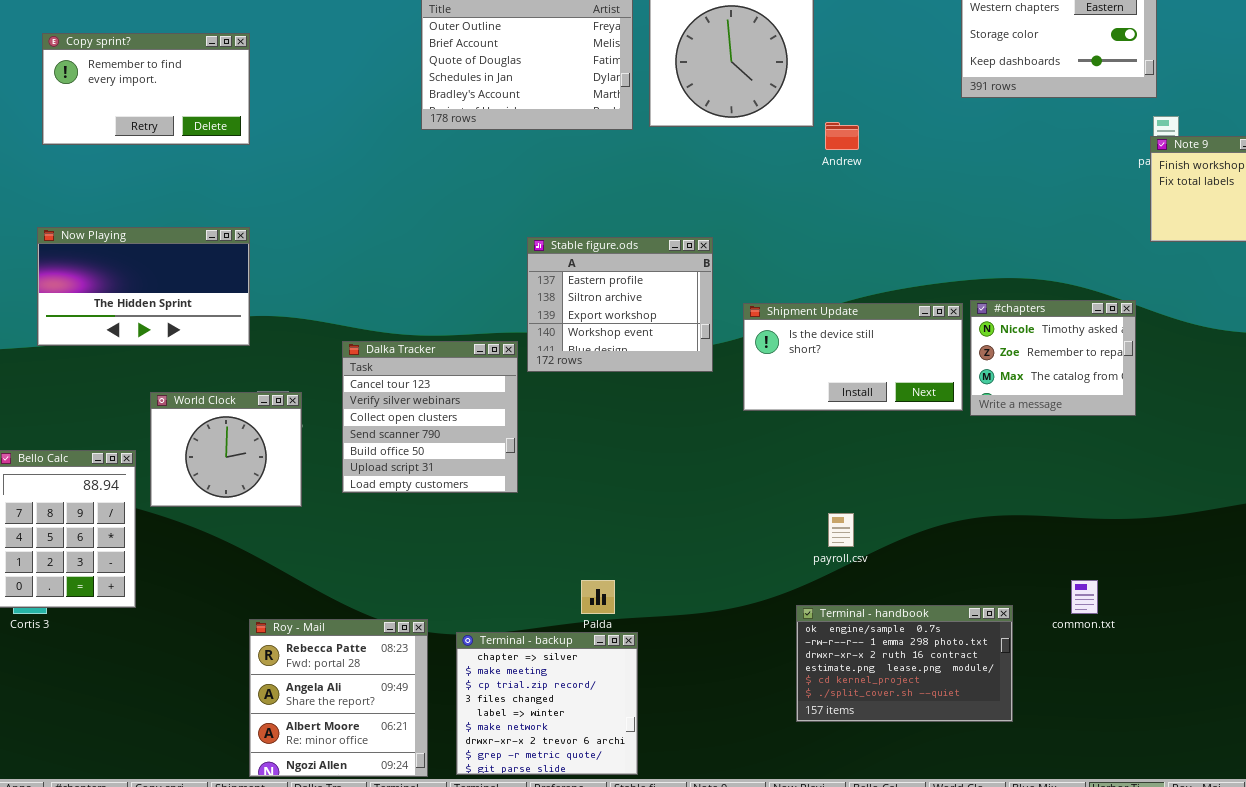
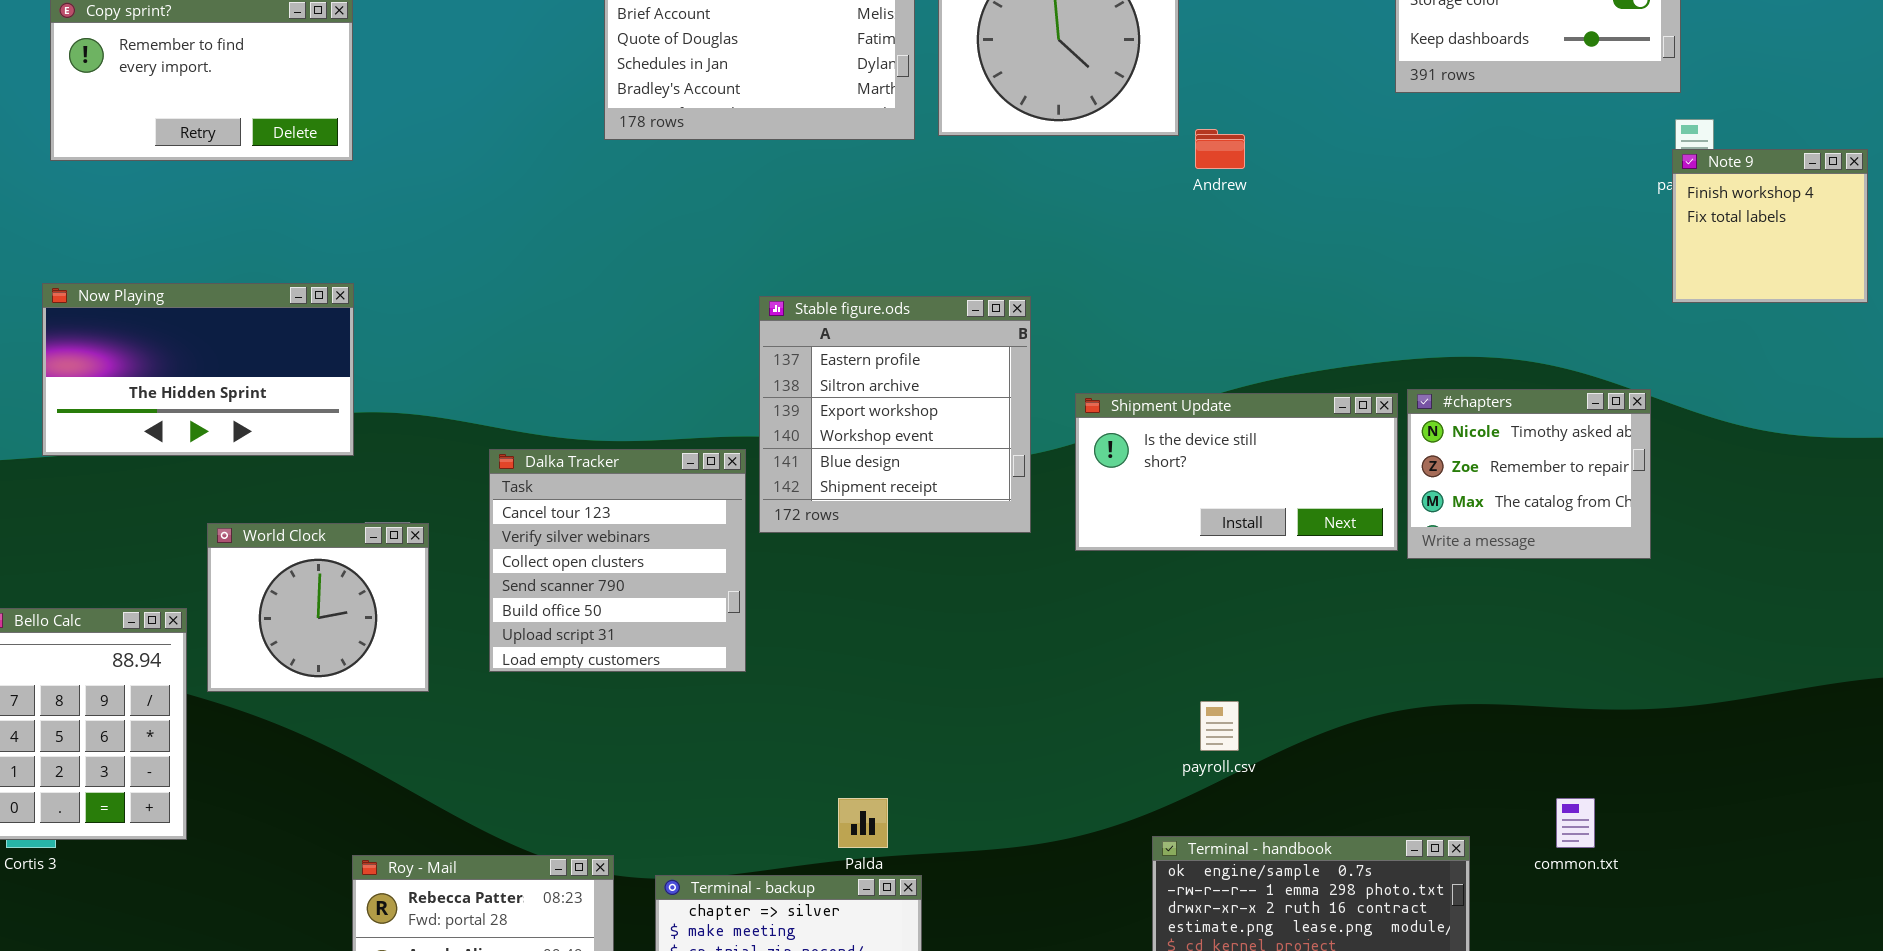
Stable figure.ods: [527,237,713,372] -> [759,296,1031,533], resized

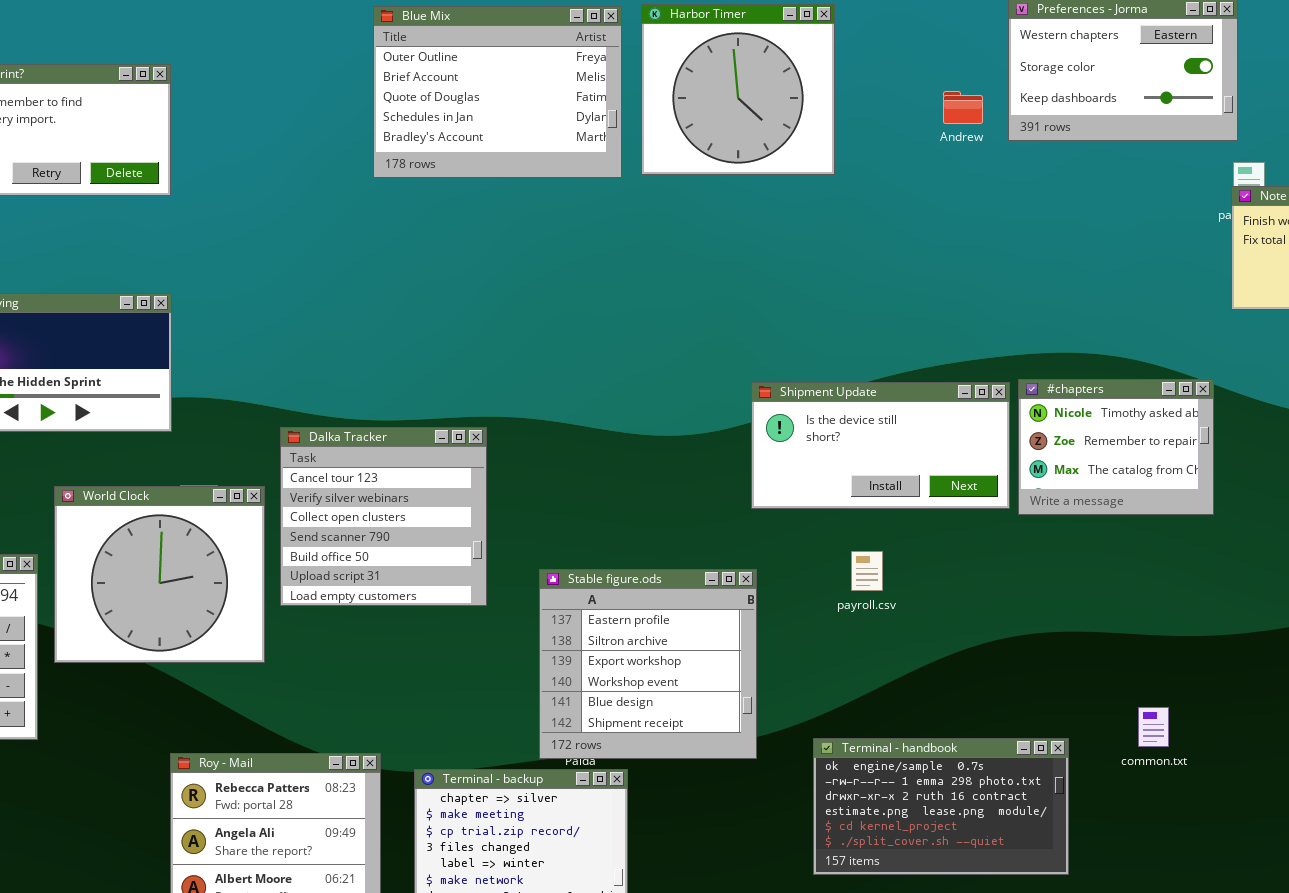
Andrew: [1195,129,1245,169] -> [943,91,983,124], moved
Stable figure.ods: [759,296,1031,533] -> [539,569,757,759], moved
World Clock: [207,523,429,692] -> [54,486,265,663], resized
payroll.csv: [1200,701,1239,751] -> [851,551,883,591], moved

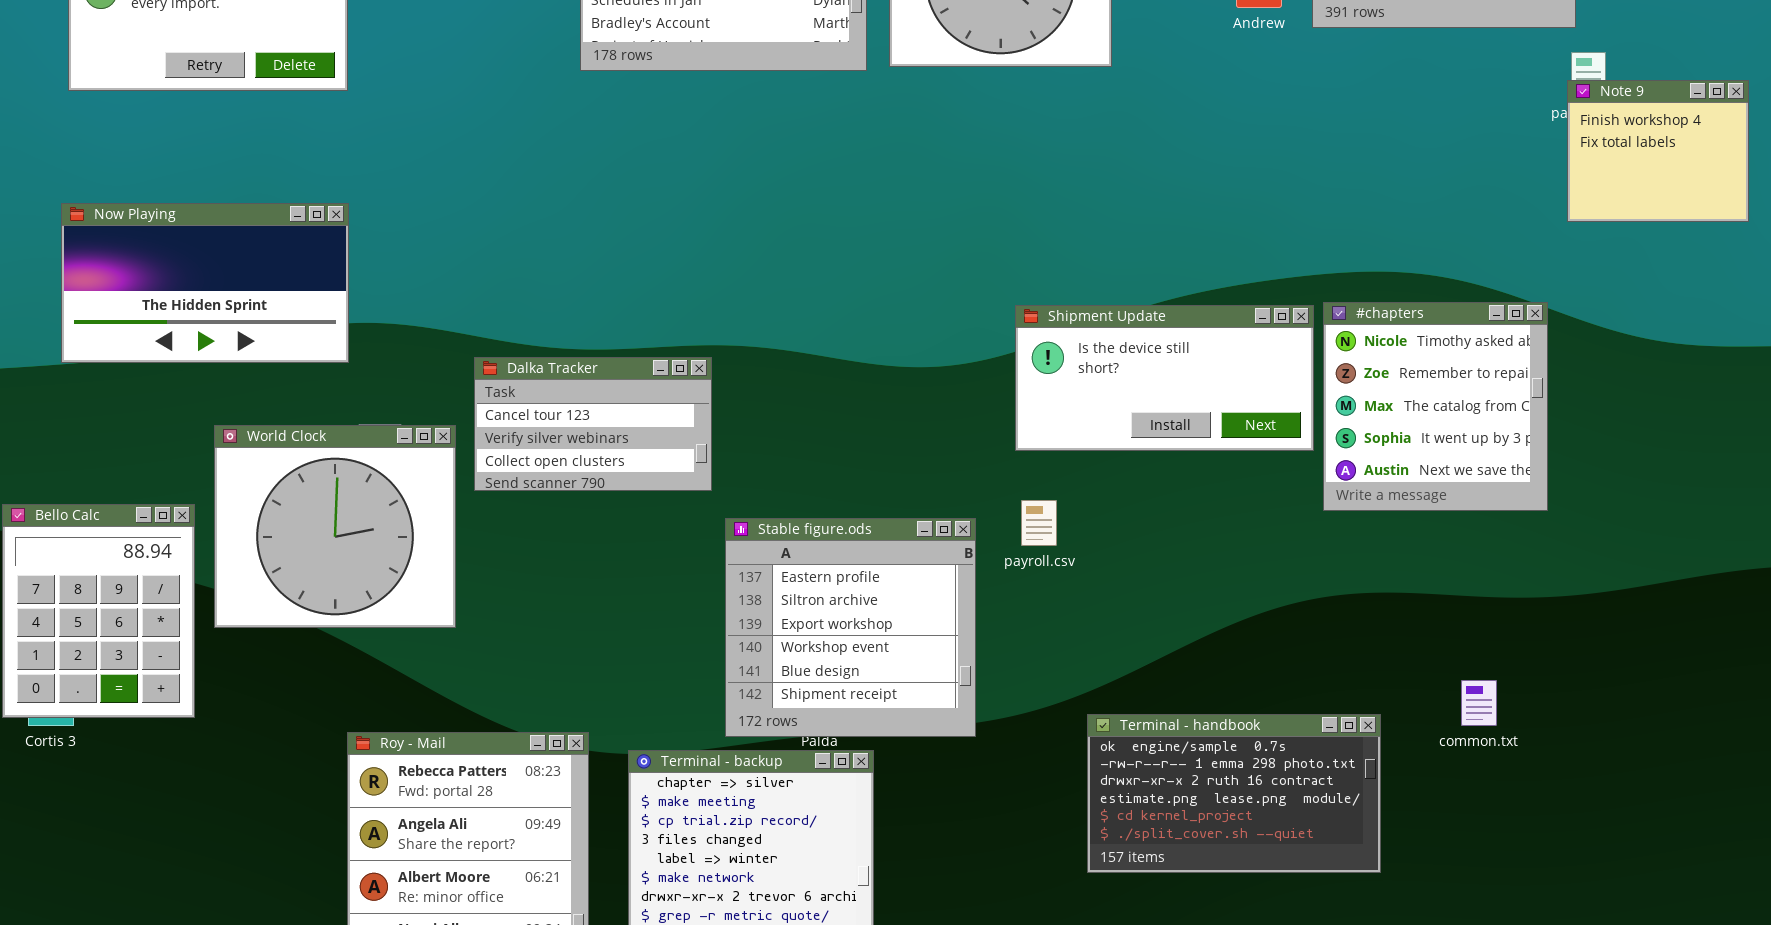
#chapters: [1018,379,1214,515] -> [1323,302,1548,511], resized
Dalka Tracker: [280,427,487,606] -> [474,357,712,491], resized
payroll.csv: [851,551,883,591] -> [1021,500,1057,546], moved
Stable figure.ods: [539,569,757,759] -> [725,518,976,737], moved

